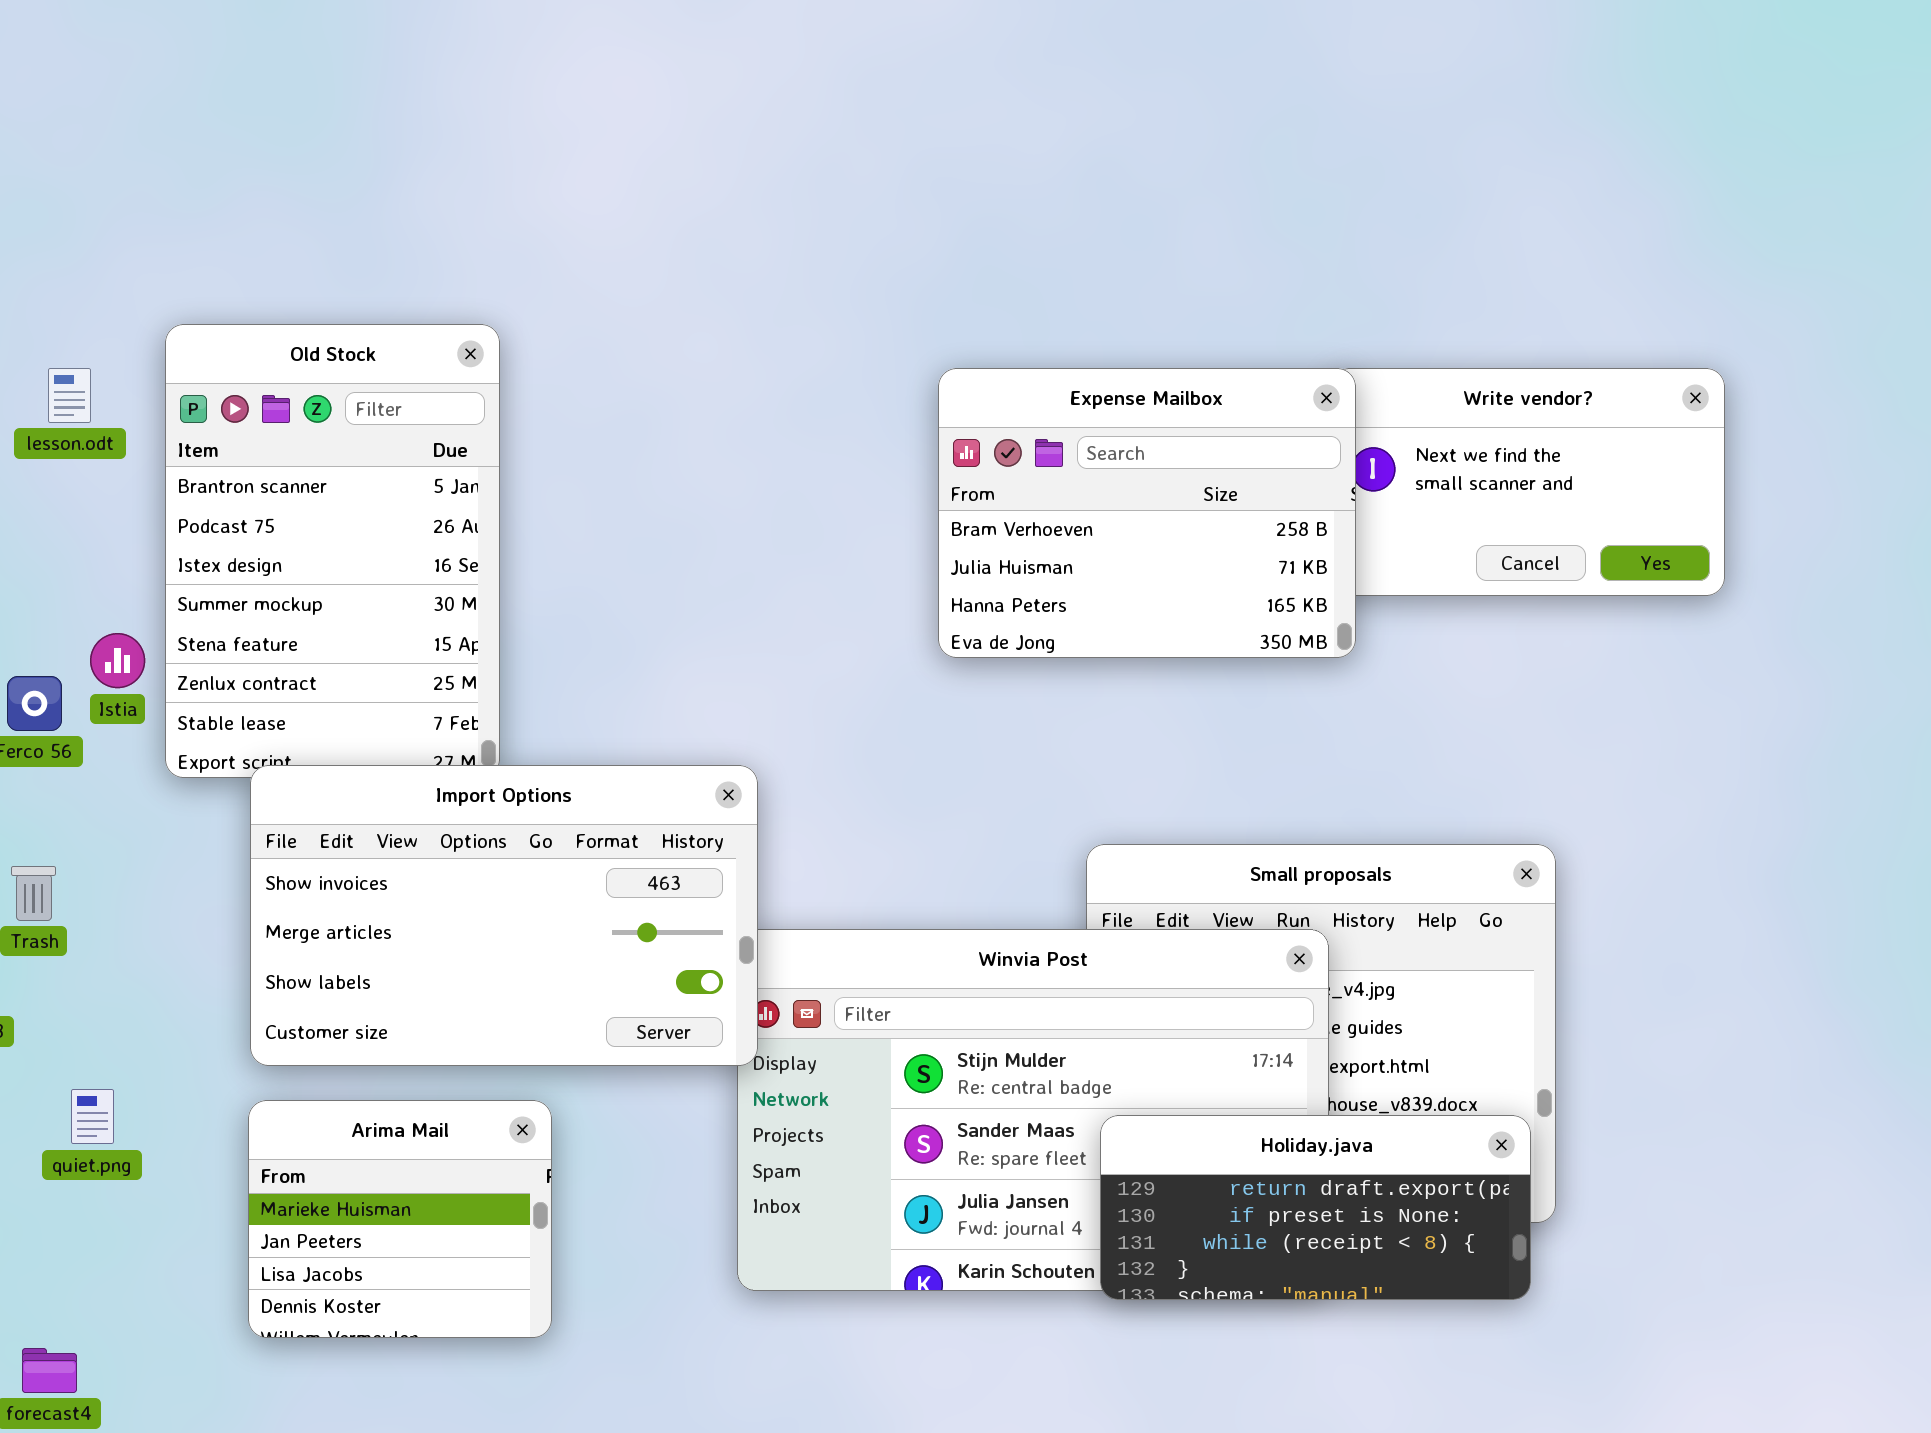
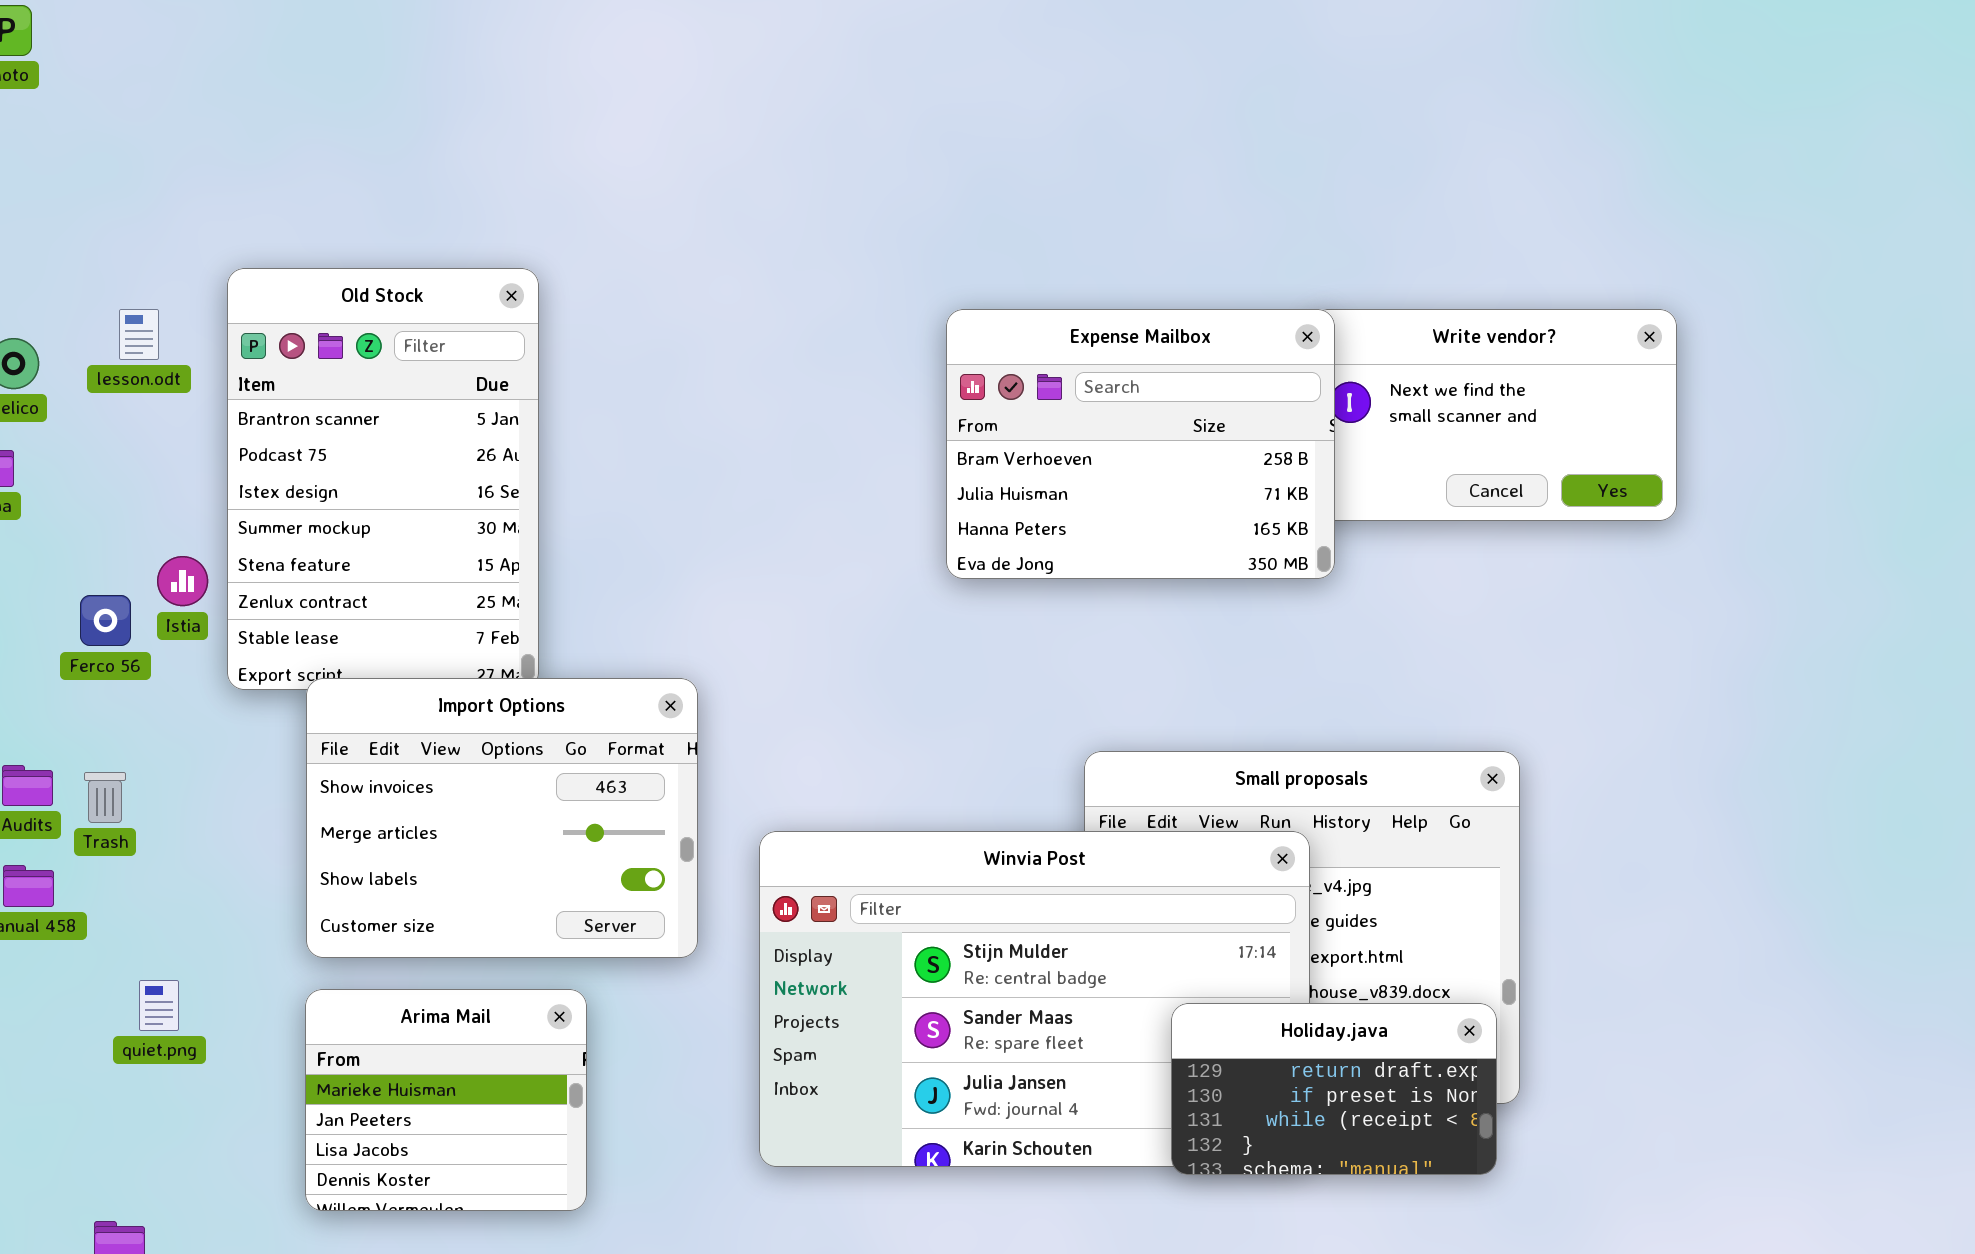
Import Options: [250,765,758,1066] -> [306,678,698,958], resized
Holiday.java: [1100,1115,1531,1300] -> [1171,1003,1497,1175], resized

